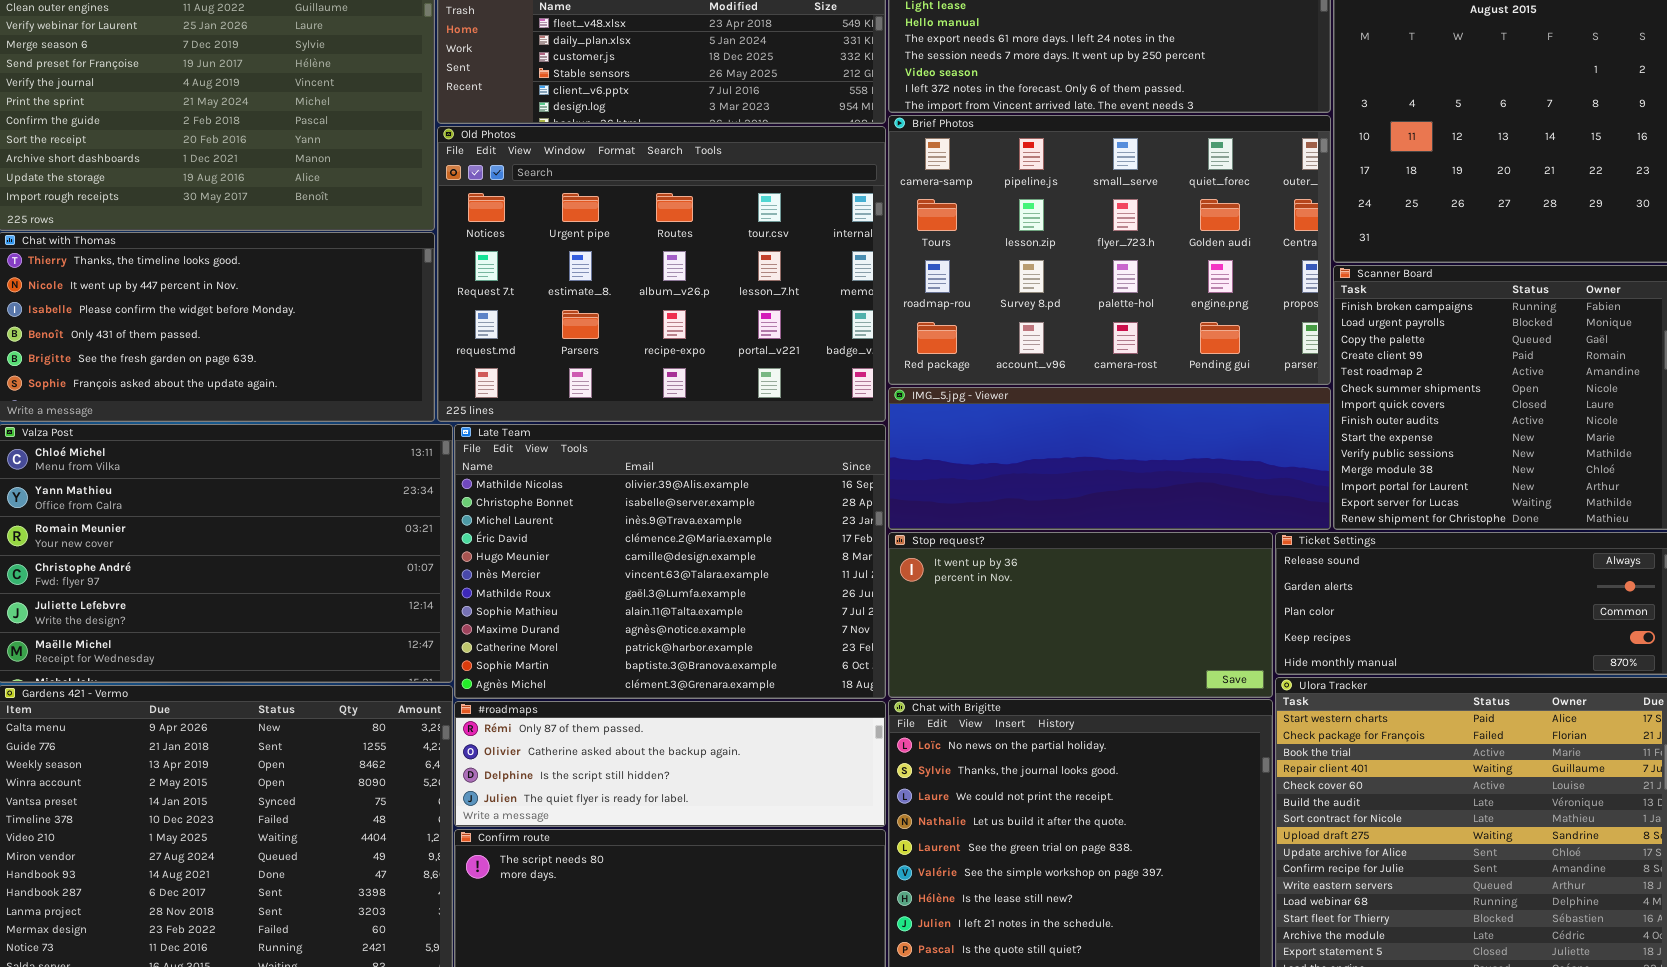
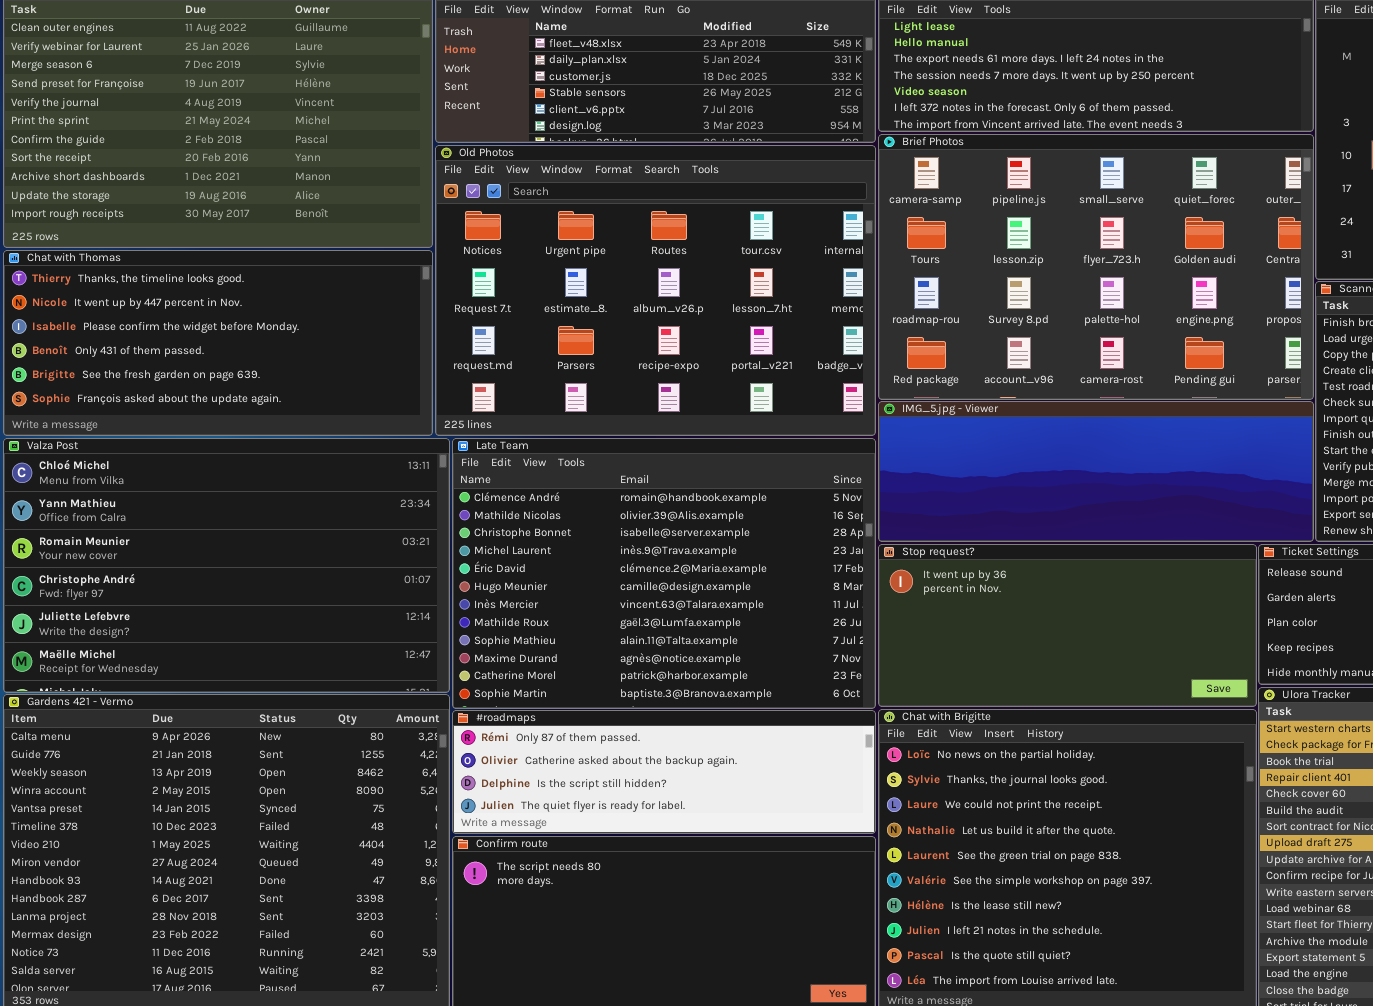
Late Team: [454,424,886,699] -> [452,438,876,709], scrolled up 1 row

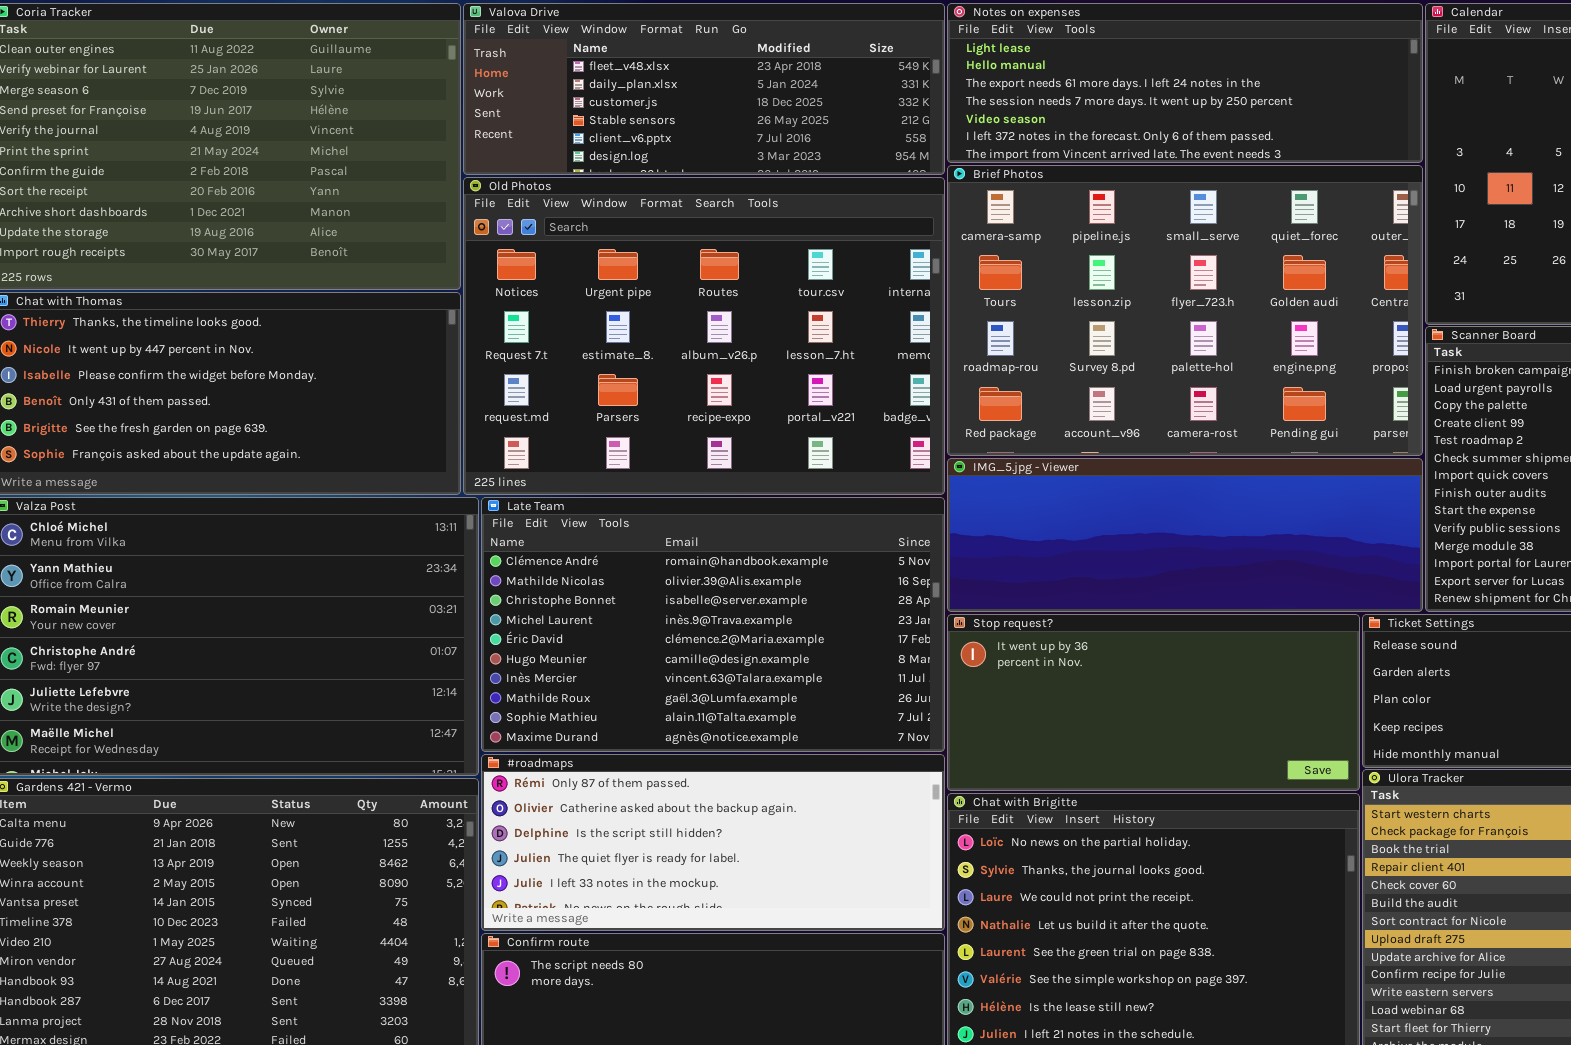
Late Team: [452,438,876,709] -> [481,497,945,752], resized
#roadmaps: [452,710,876,834] -> [481,754,945,931], resized

